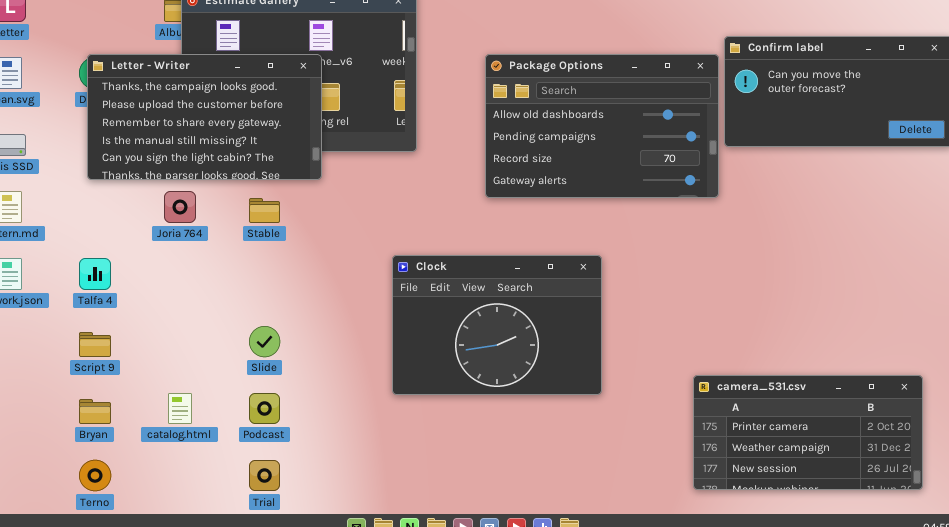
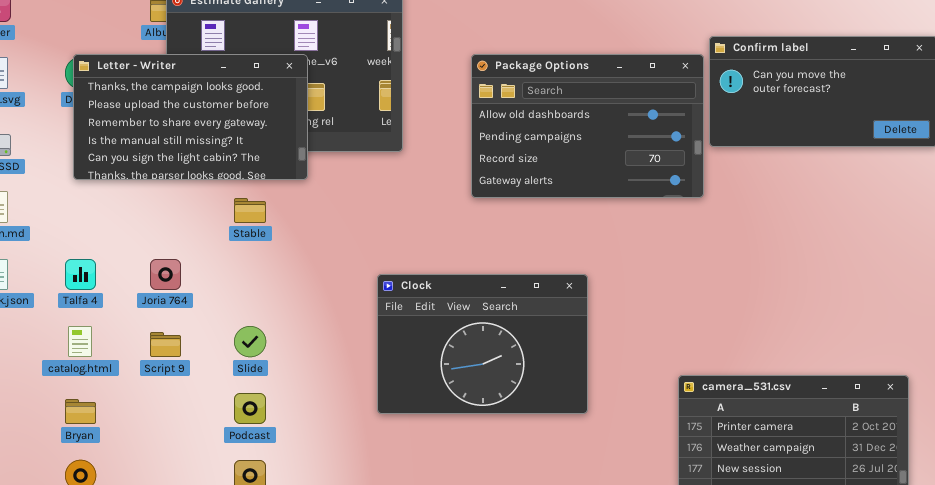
Joria 764: [164,191,196,223] -> [150,259,181,290], moved
Clock: [392,255,602,395] -> [377,274,588,414], moved
Script 9: [79,332,111,357] -> [150,332,181,357], moved
catalog.html: [168,393,192,424] -> [68,326,92,357], moved

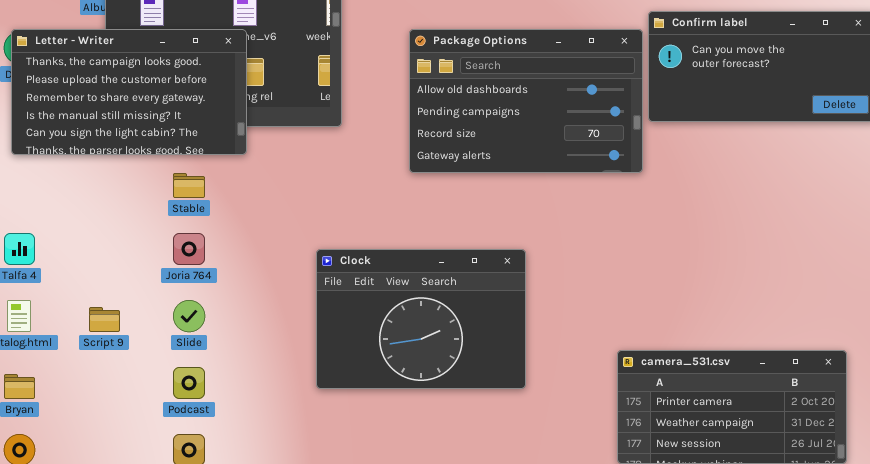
Joria 764: [150,259,181,290] -> [173,233,205,265], moved

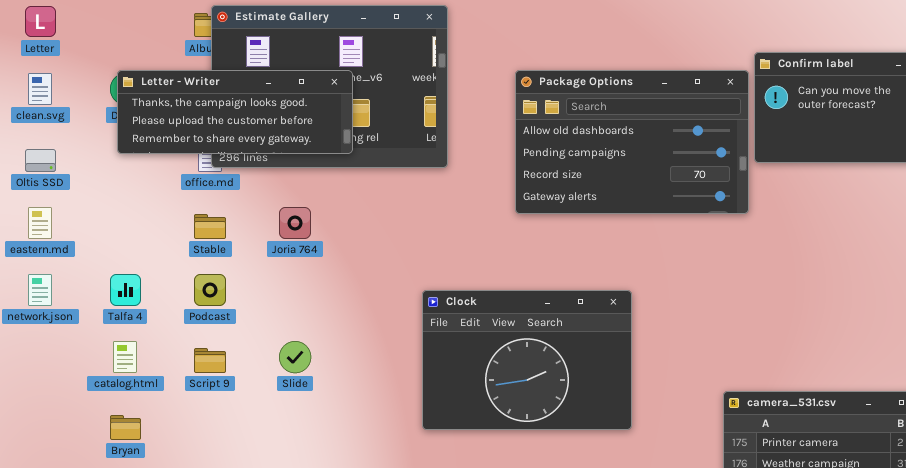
Letter - Writer: [11,29,247,155] -> [117,70,353,154], resized
Stable: [173,173,205,198] -> [194,214,226,239], moved
Joria 764: [173,233,205,265] -> [279,207,311,239], moved
Podcast: [173,367,205,399] -> [194,274,226,306], moved

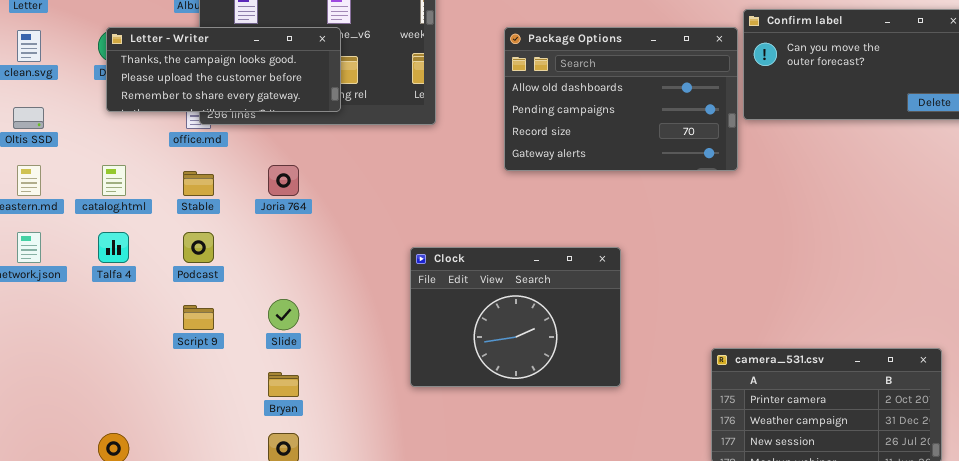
catalog.html: [113,341,137,373] -> [102,165,126,196], moved
Bryan: [110,415,141,440] -> [268,372,299,397], moved

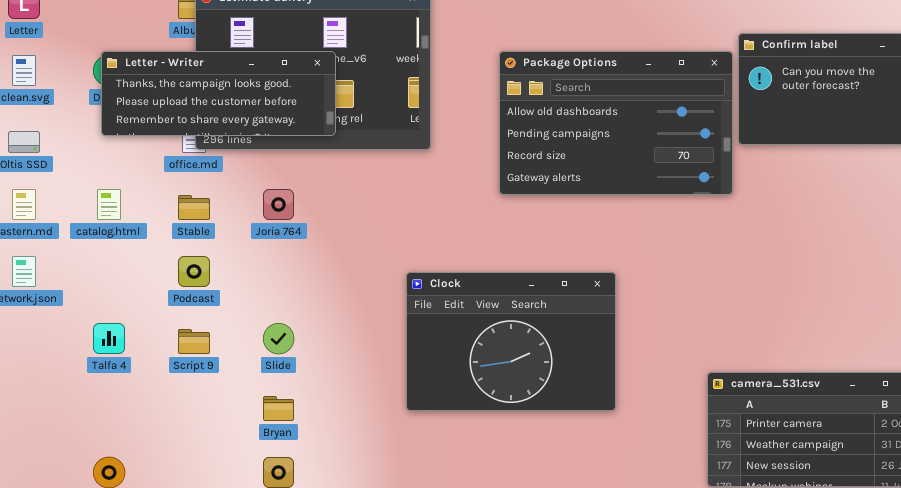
Talfa 4: [98,232,129,263] -> [93,323,125,354], moved

